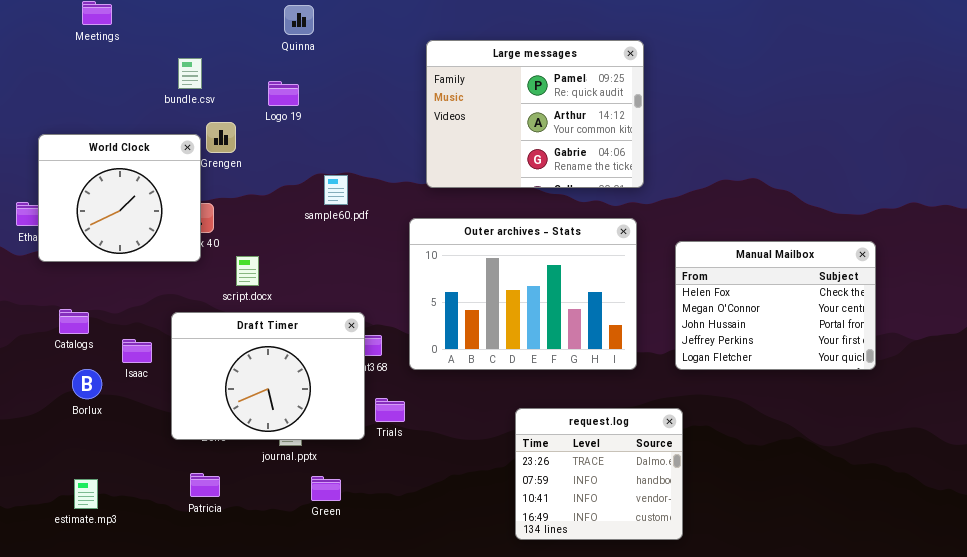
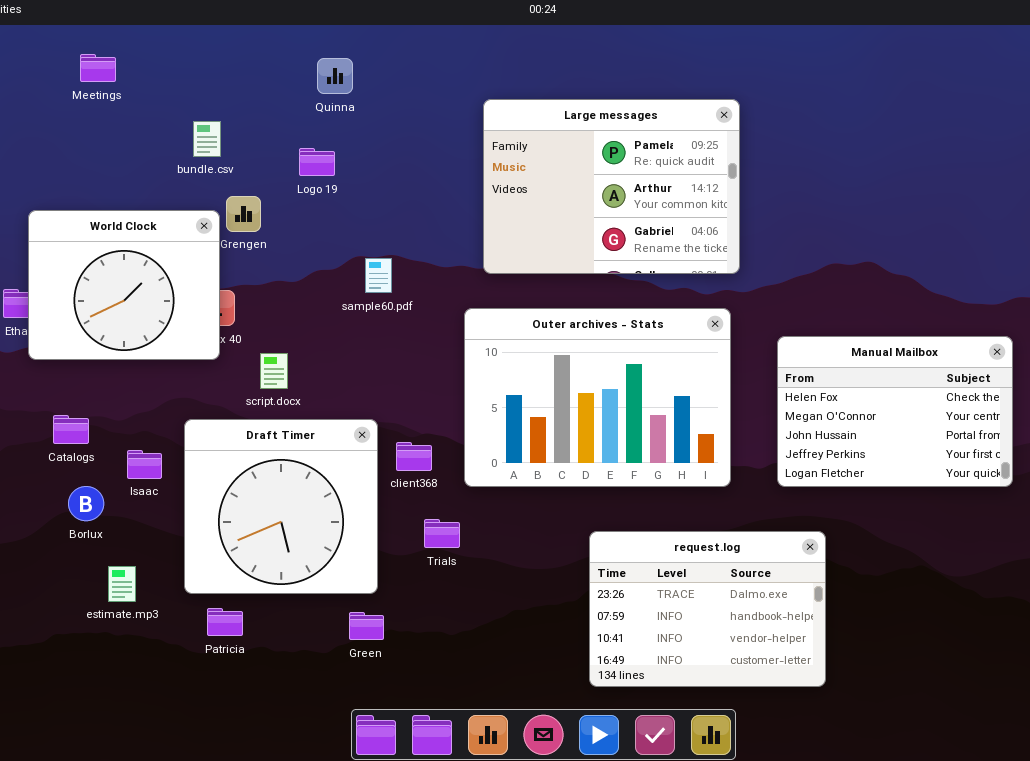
Draft Timer: [171,312,365,440] -> [184,419,378,594], resized
request.log: [515,408,683,540] -> [589,531,826,687], resized
estimate.mp3: [74,479,98,509] -> [108,566,136,602], moved

